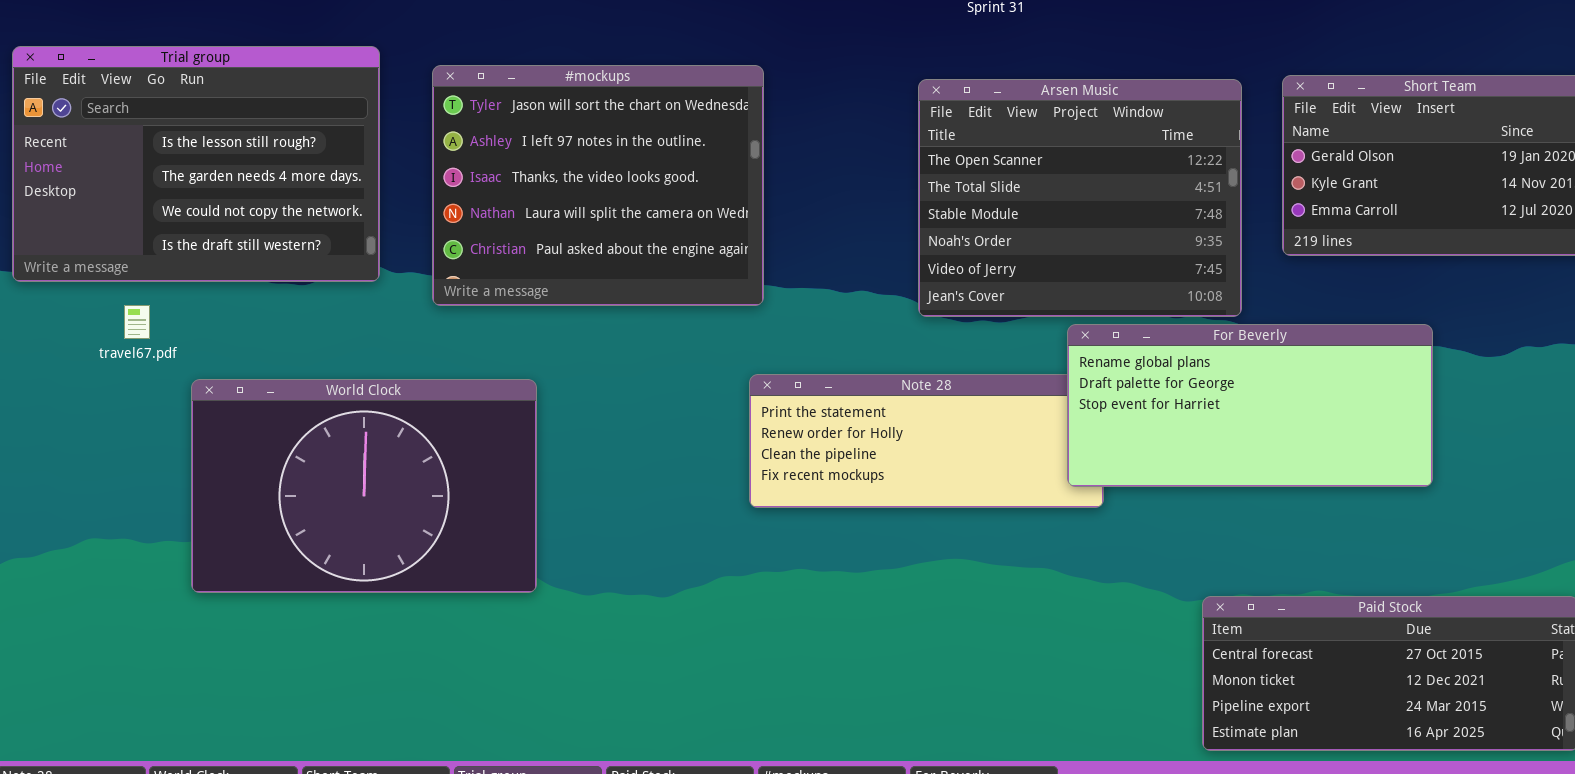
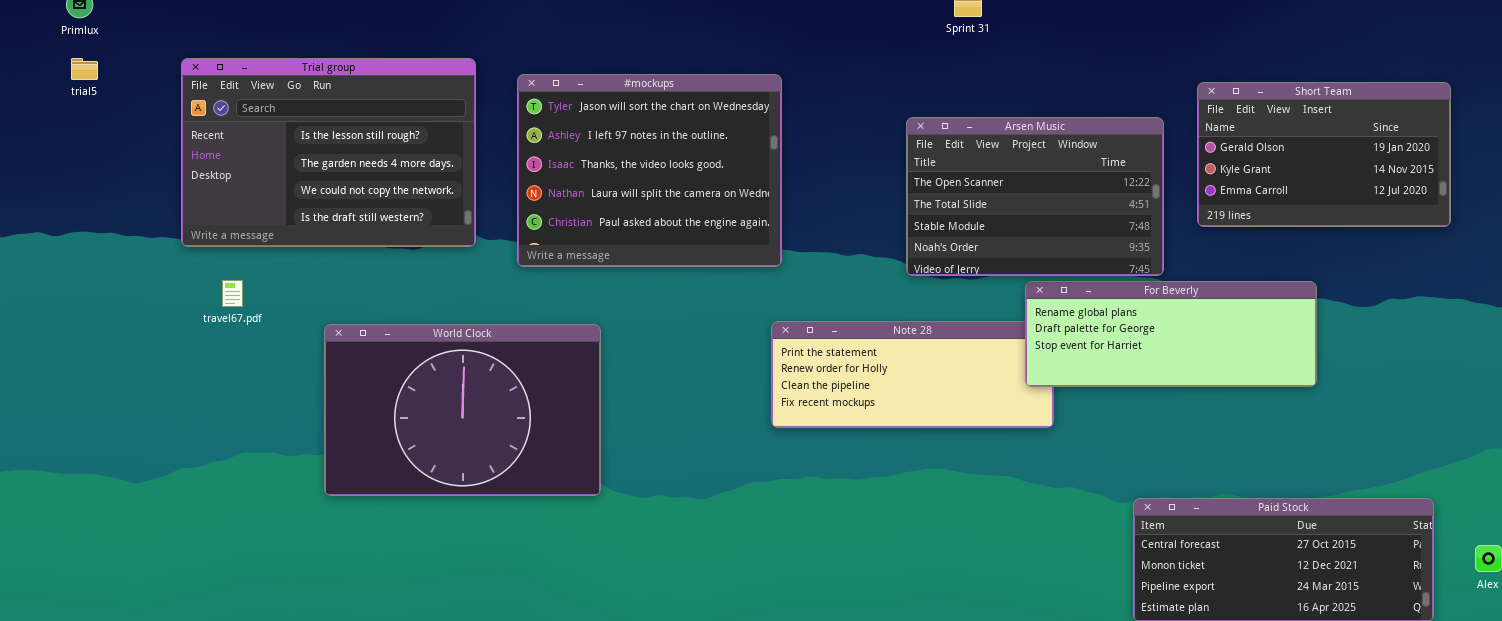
Arsen Music: [918,79,1242,317] -> [906,117,1164,276], resized
travel67.pdf: [124,305,150,339] -> [222,280,243,307], moved
For Beverly: [1067,324,1433,487] -> [1025,281,1317,387], resized

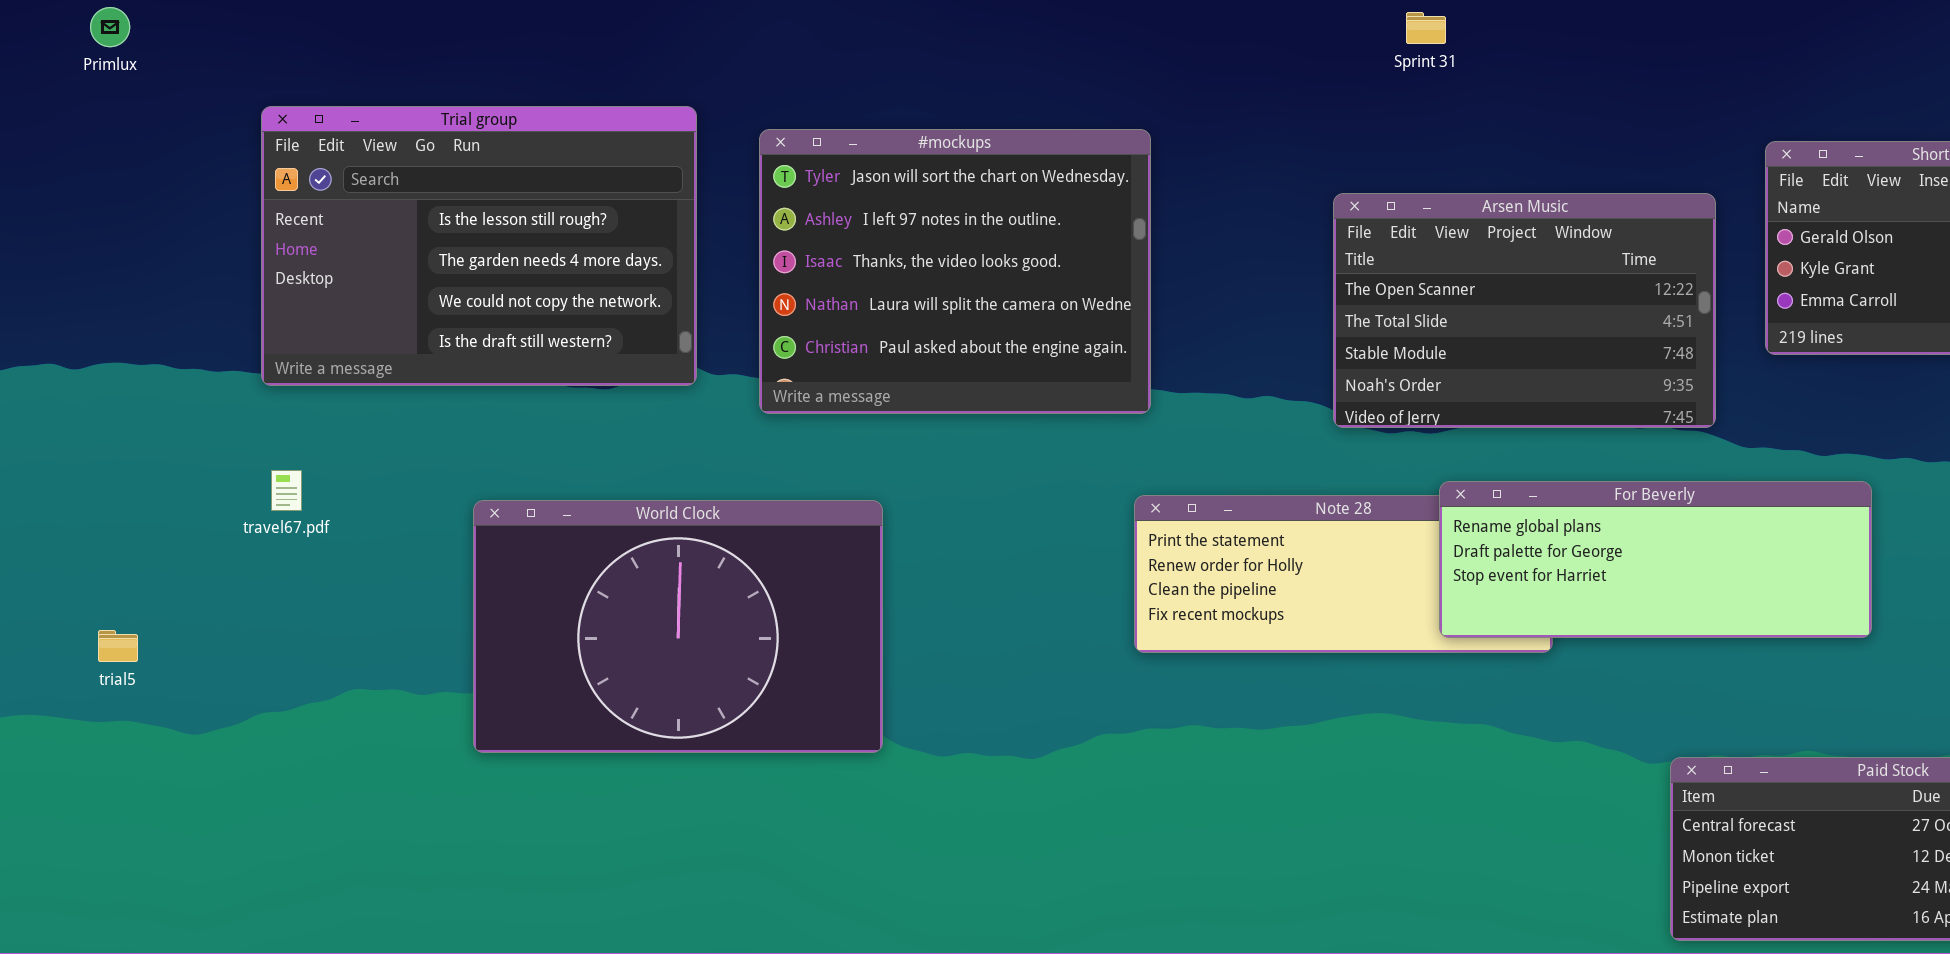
trial5: [71,58,98,80] -> [98,630,138,662], moved
travel67.pdf: [222,280,243,307] -> [271,470,302,511], moved
For Beverly: [1025,281,1317,387] -> [1439,481,1872,638], moved

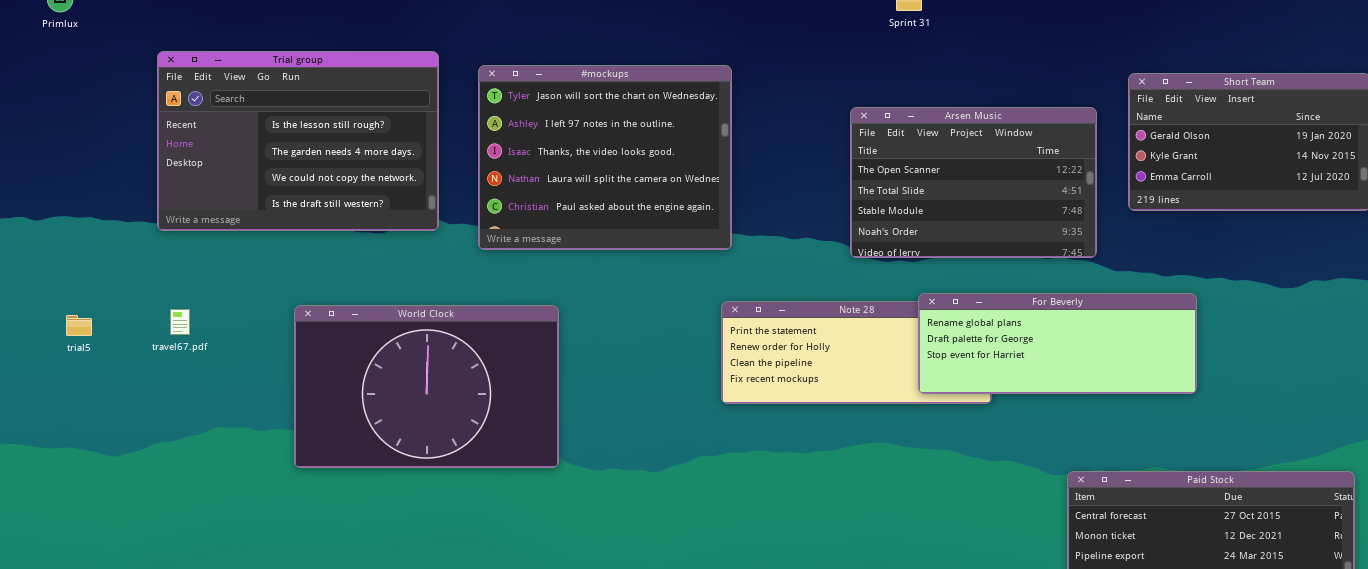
travel67.pdf: [271,470,302,511] -> [170,309,190,335], moved
trial5: [98,630,138,662] -> [66,315,92,336], moved

